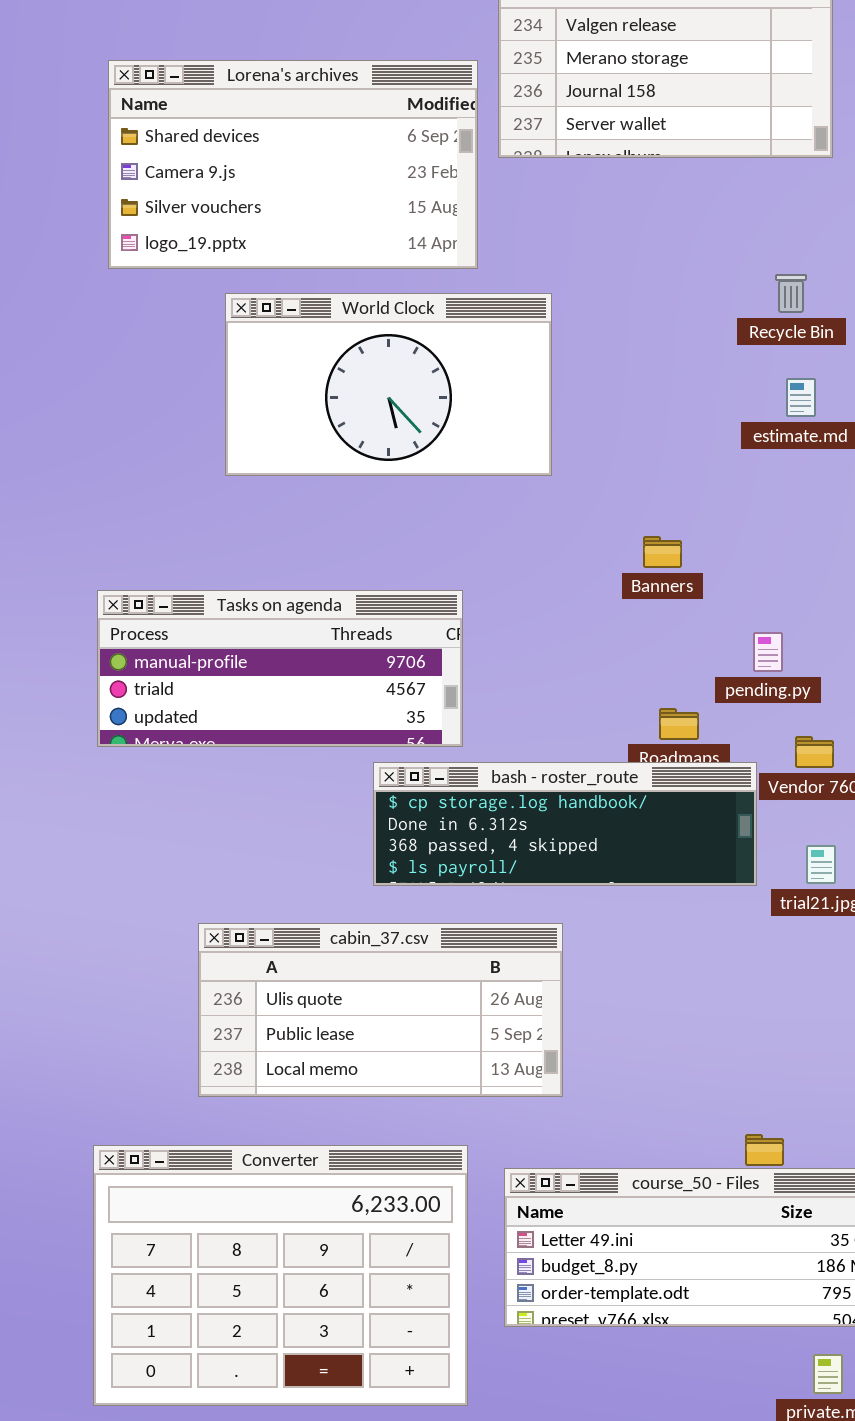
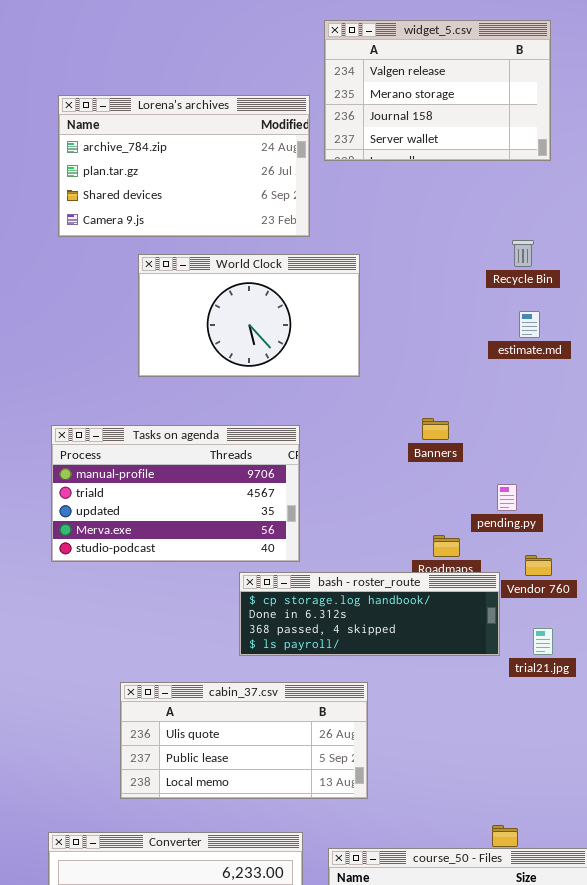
Lorena's archives: [108,60,478,269] -> [58,95,310,237], scrolled up 2 rows
Tasks on agenda: [97,590,463,747] -> [51,425,300,562], resized

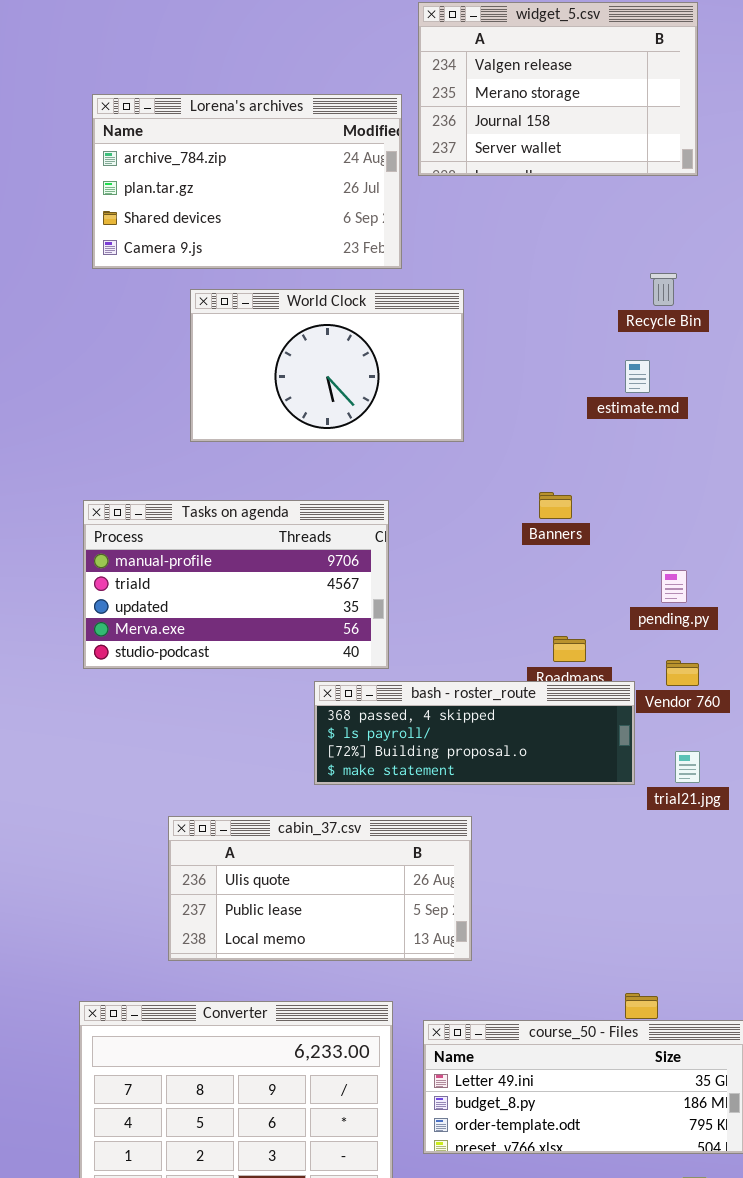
estimate.md: [519,311,540,338] -> [625,360,650,393], moved
pending.py: [497,484,517,511] -> [661,570,687,603], moved
bash - roster_route: [239,572,500,656] -> [314,681,635,785], scrolled down 2 rows

